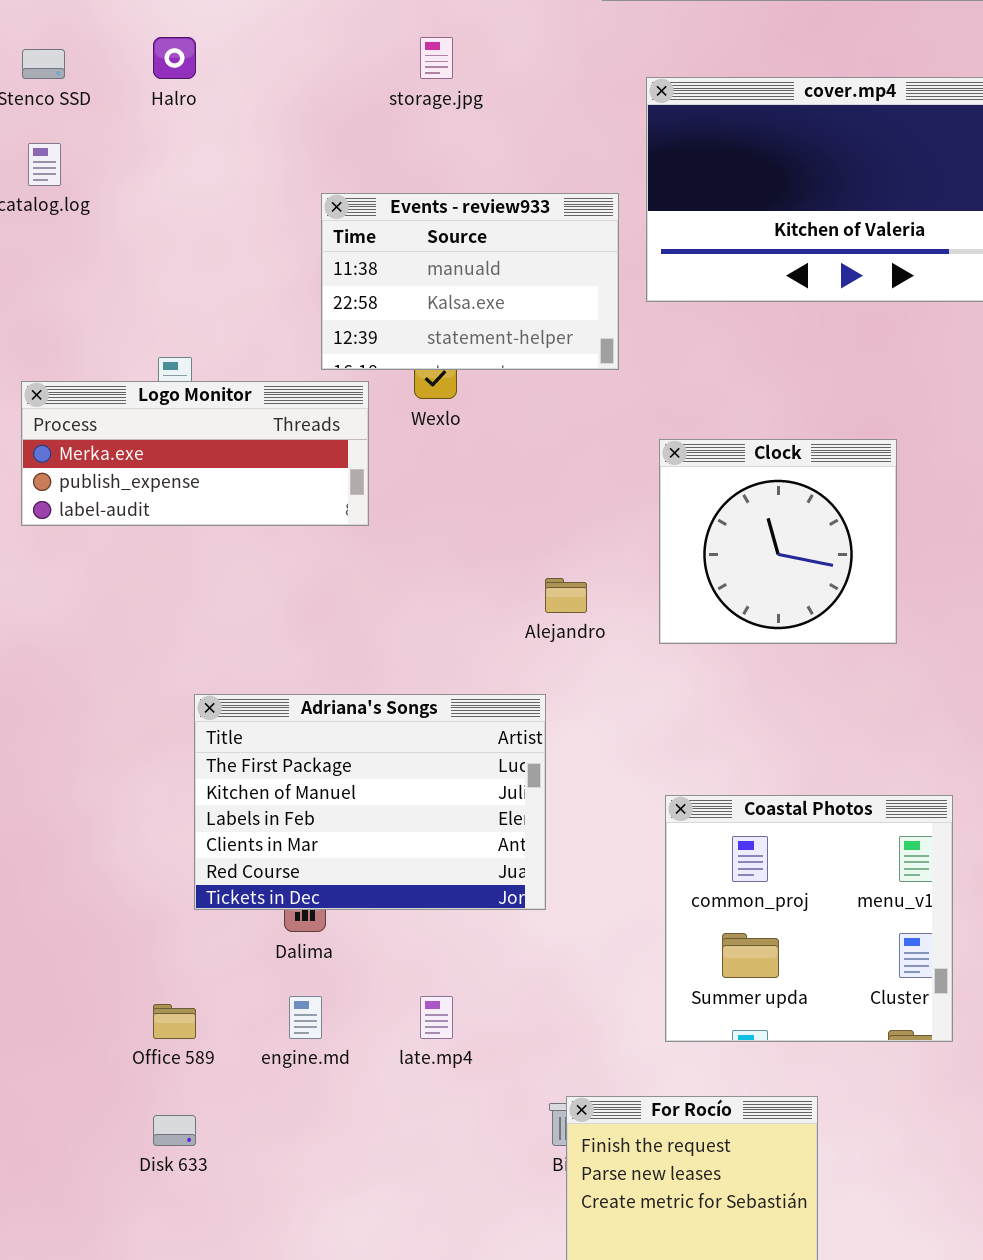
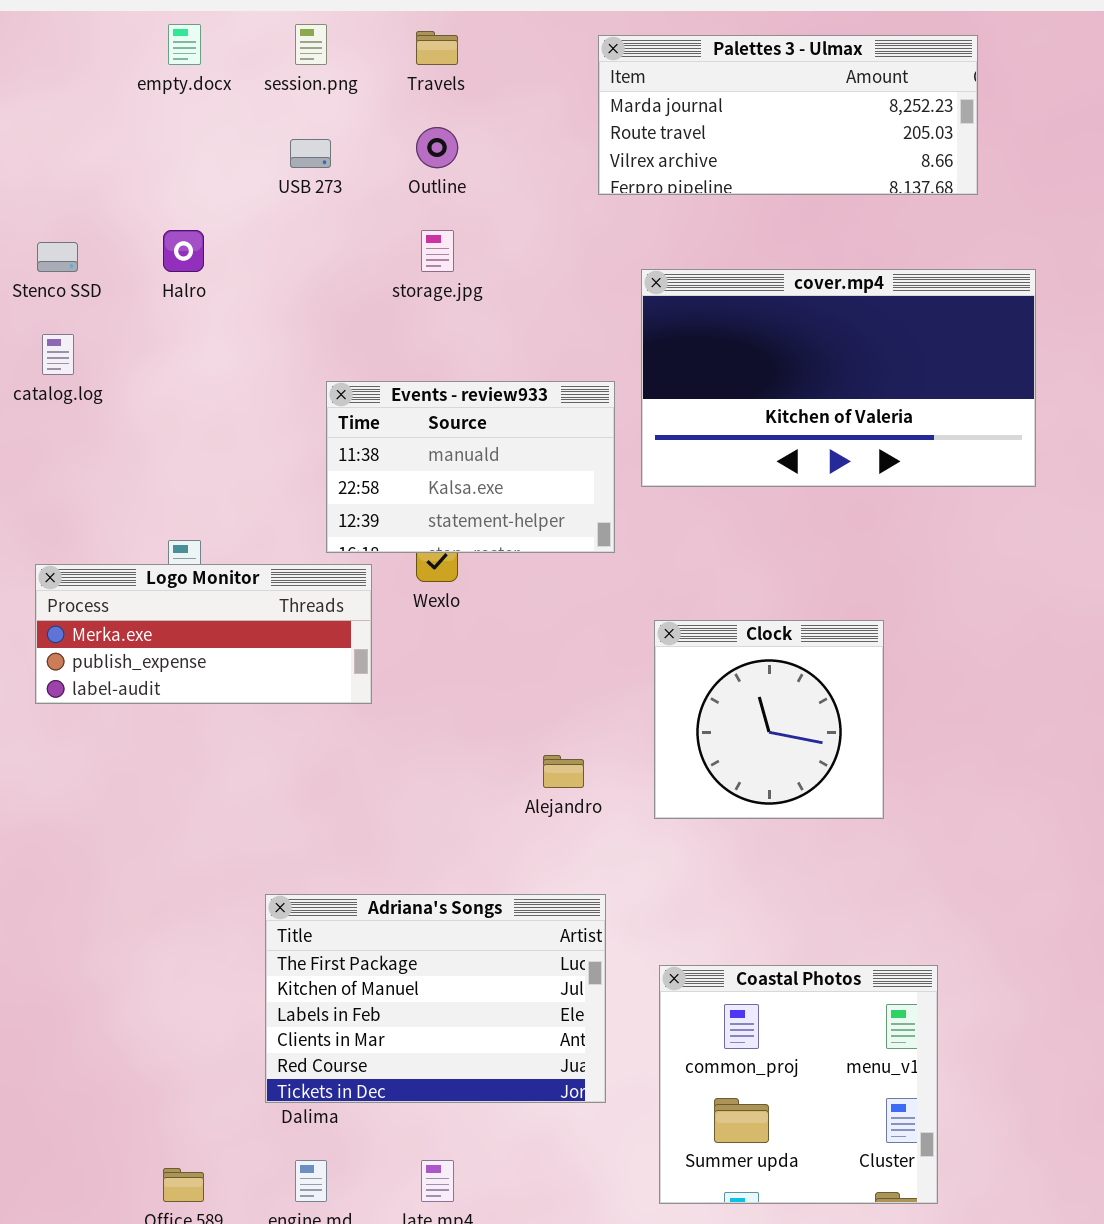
Adriana's Songs: [194,694,546,910] -> [265,894,606,1103], moved

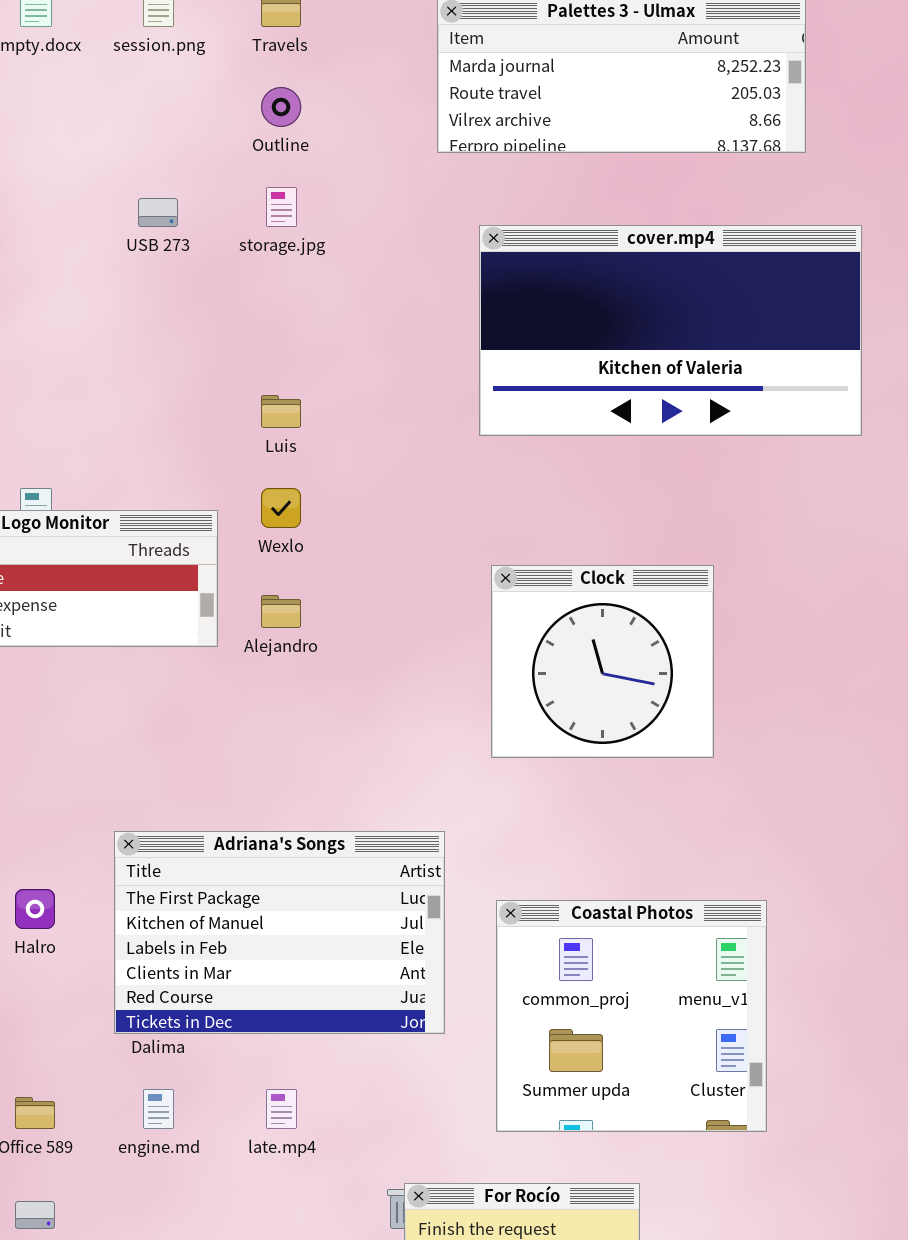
USB 273: [290,139,331,168] -> [138,198,178,227], moved
Halro: [163,230,204,272] -> [15,889,55,929], moved
Events - review933: [326,381,615,553] -> none, closed
Alejandro: [543,755,584,788] -> [261,595,301,628], moved

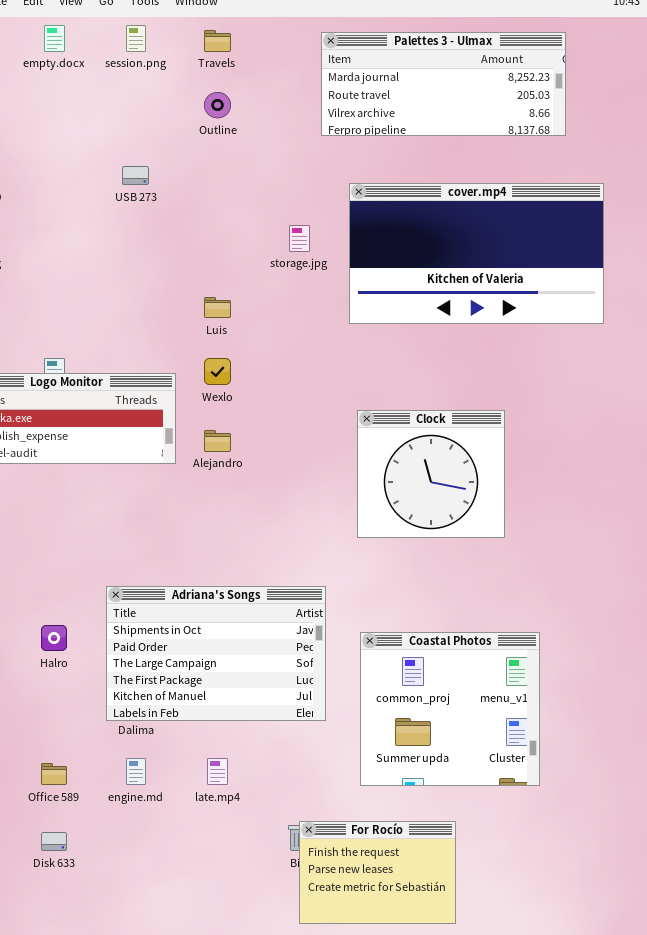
storage.jpg: [266,187,297,227] -> [289,225,310,252], moved
Adriana's Songs: [114,831,445,1034] -> [106,586,326,721], scrolled up 3 rows

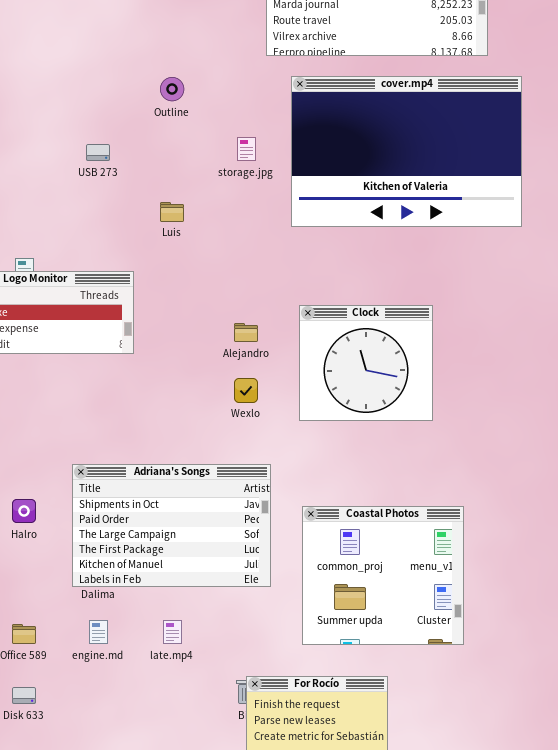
Outline: [204,92,231,118] -> [160,77,184,101], moved
USB 273: [122,166,149,185] -> [86,144,110,161], moved
cover.mp4: [349,183,604,324] -> [291,76,522,227], resized
Wexlo: [204,358,231,385] -> [234,378,258,403], moved
Alejandro: [204,430,231,452] -> [234,323,258,342], moved

